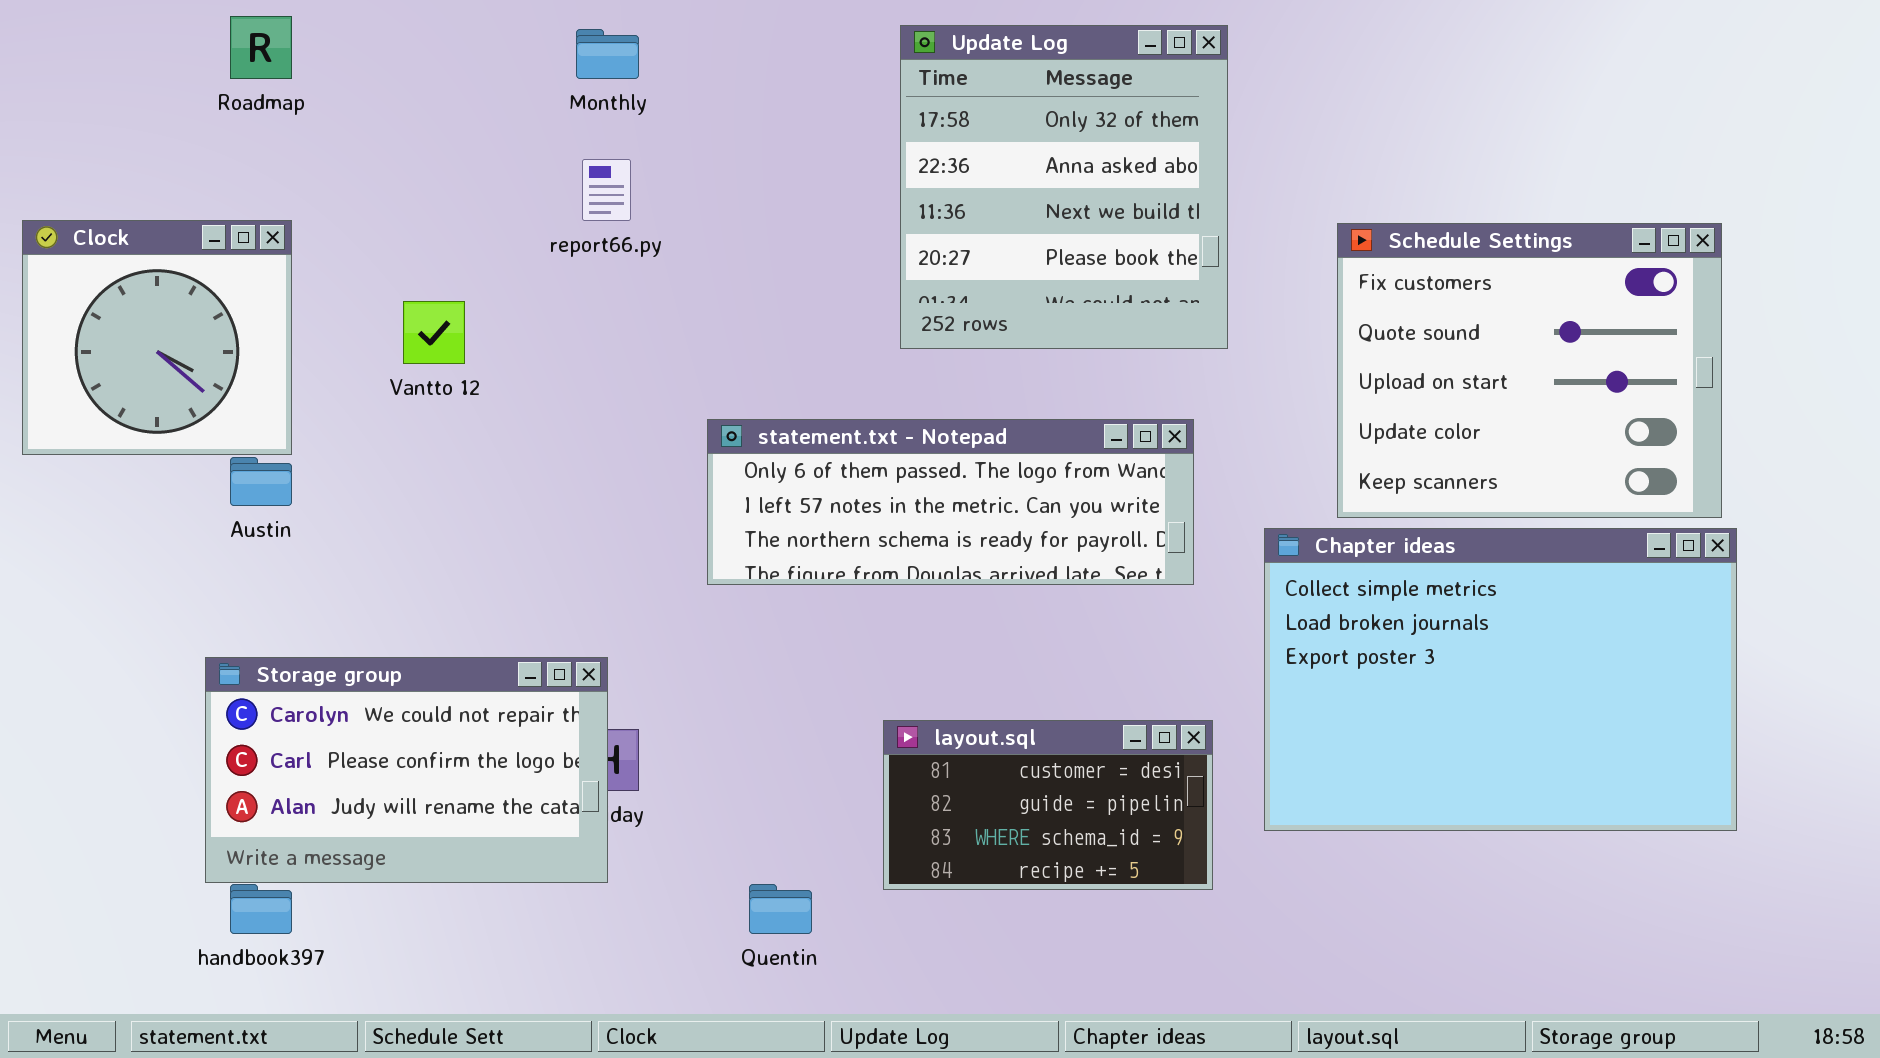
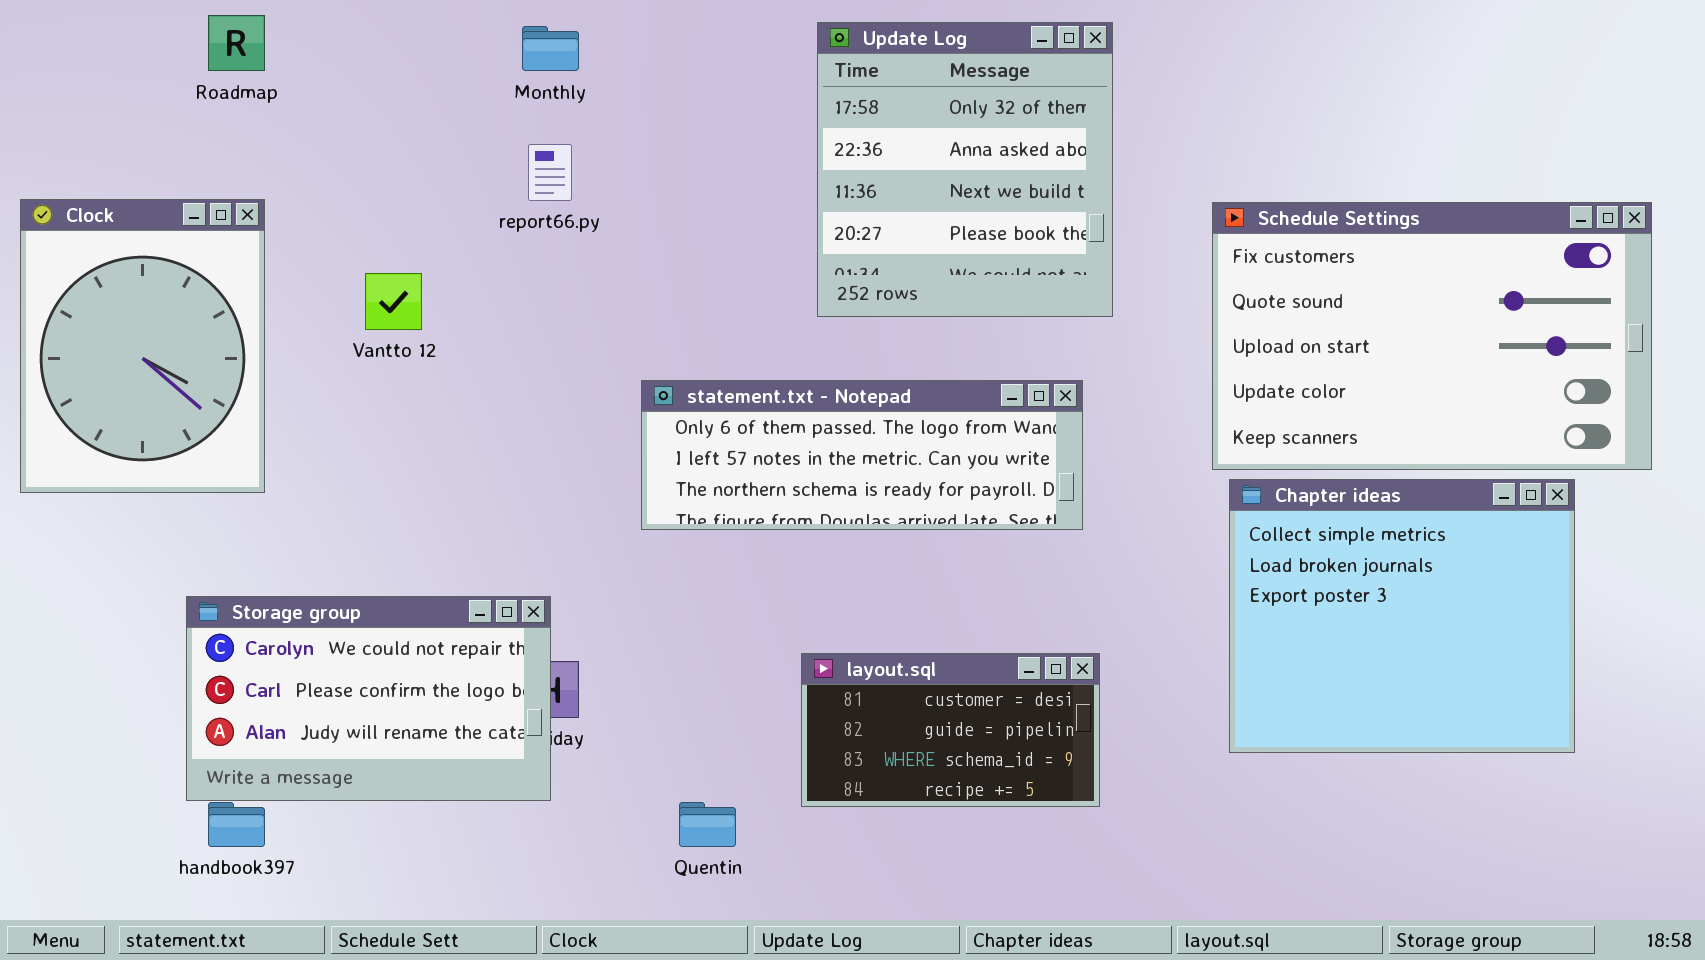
Clock: [22,220,292,455] -> [20,199,265,493], resized
Schedule Settings: [1337,223,1722,518] -> [1212,202,1652,470], resized
Chapter ideas: [1264,528,1737,831] -> [1229,479,1575,753], resized

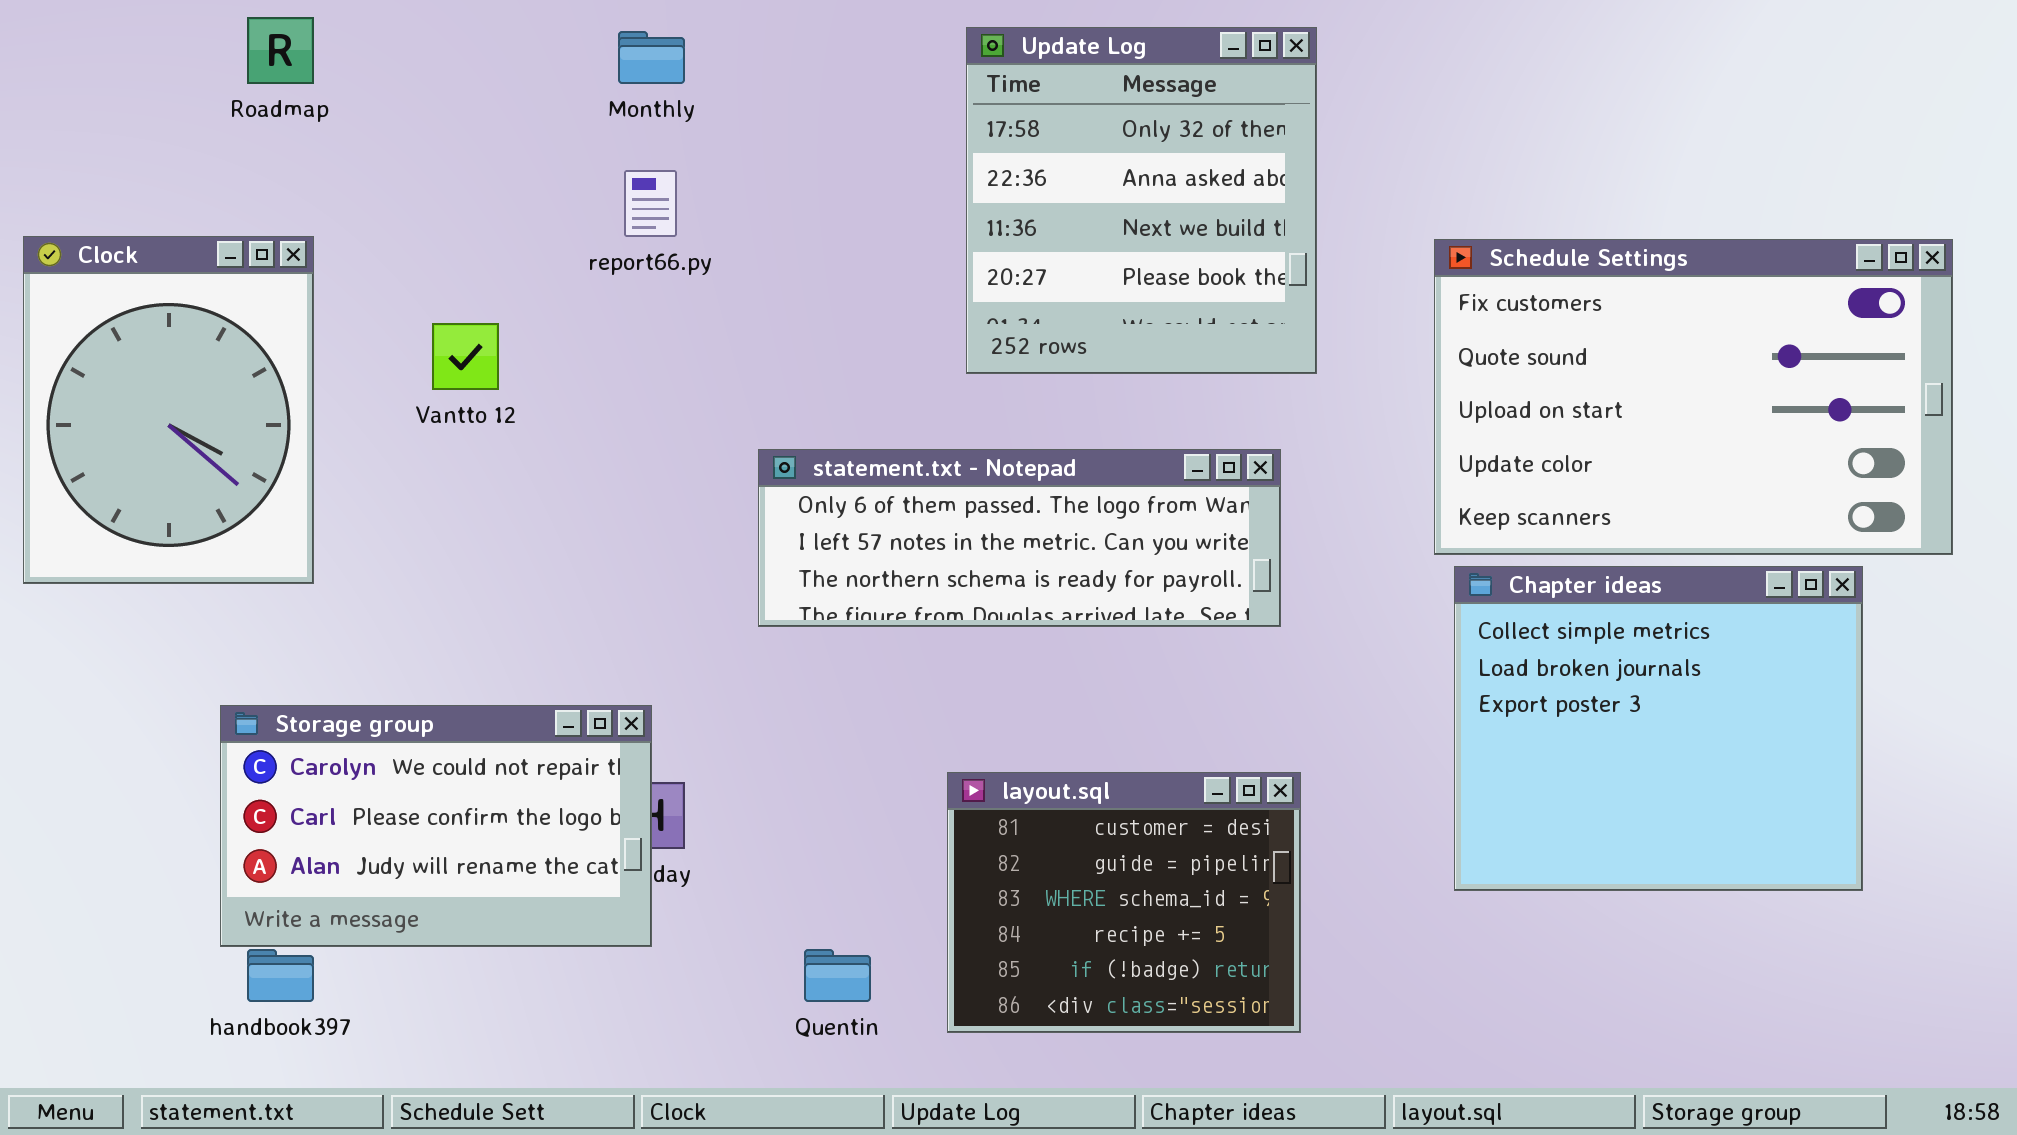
layout.sql: [801,653,1100,807] -> [947,772,1301,1033], resized

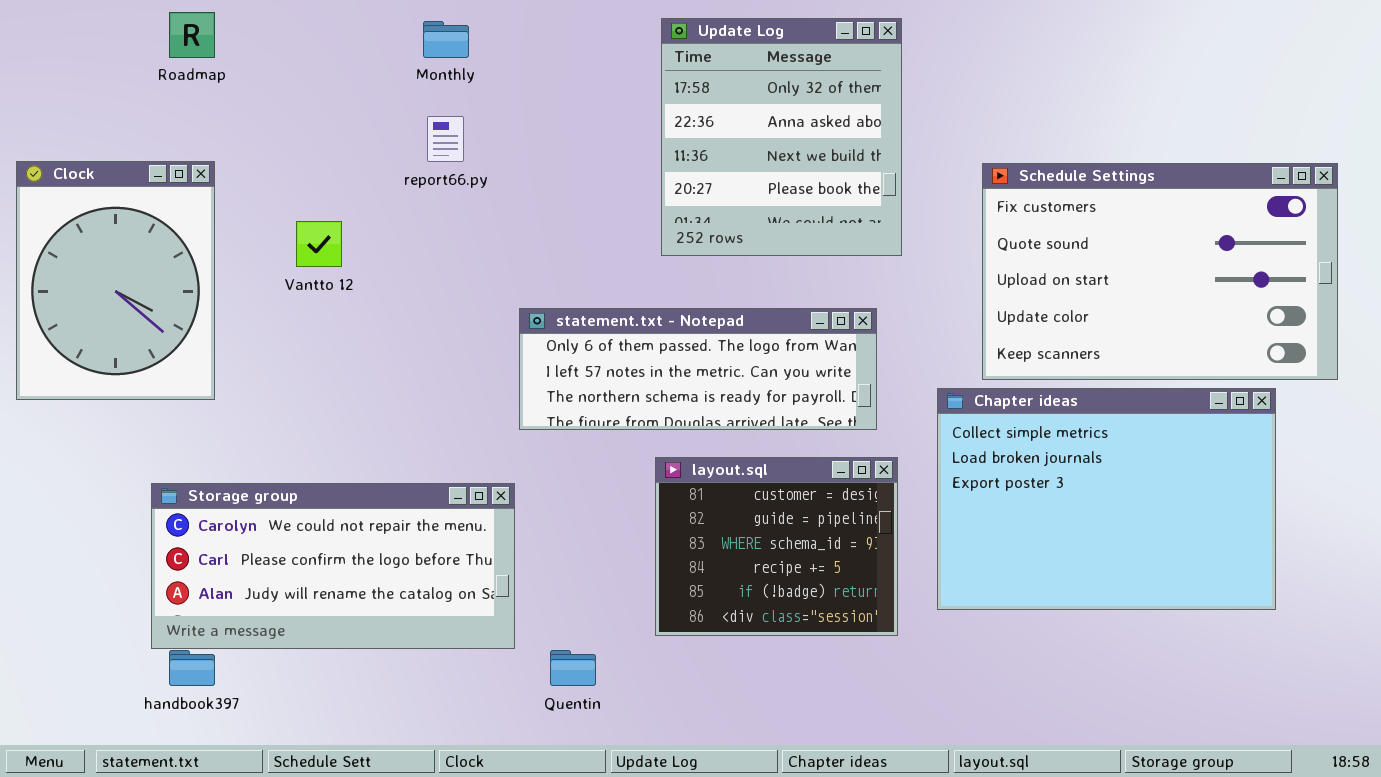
Chapter ideas: [1454,566,1863,891] -> [937,388,1276,610], resized
Storage group: [220,705,652,947] -> [151,483,515,649], resized
layout.sql: [947,772,1301,1033] -> [655,457,898,636], moved

